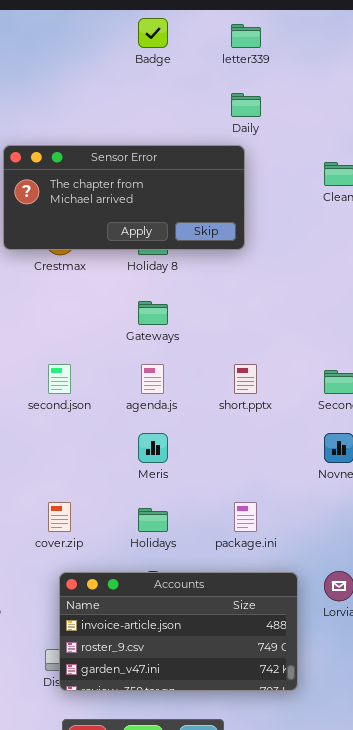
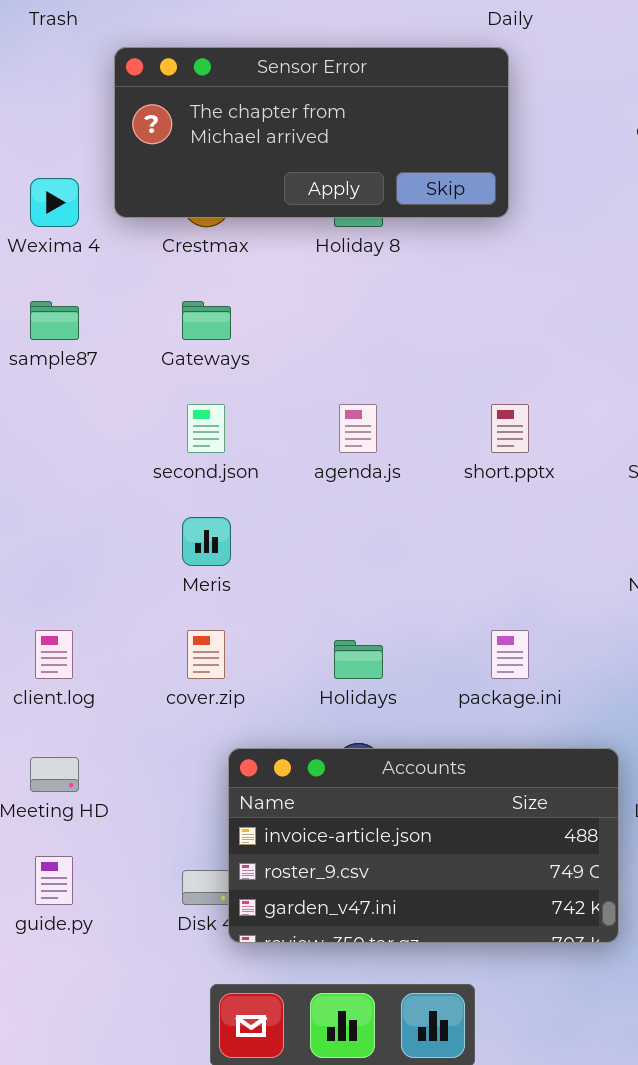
Gateways: [138,301,168,325] -> [182,301,231,340], moved
Meris: [138,433,168,463] -> [182,517,231,566], moved
Accounts: [59,572,298,691] -> [228,748,619,943], moved

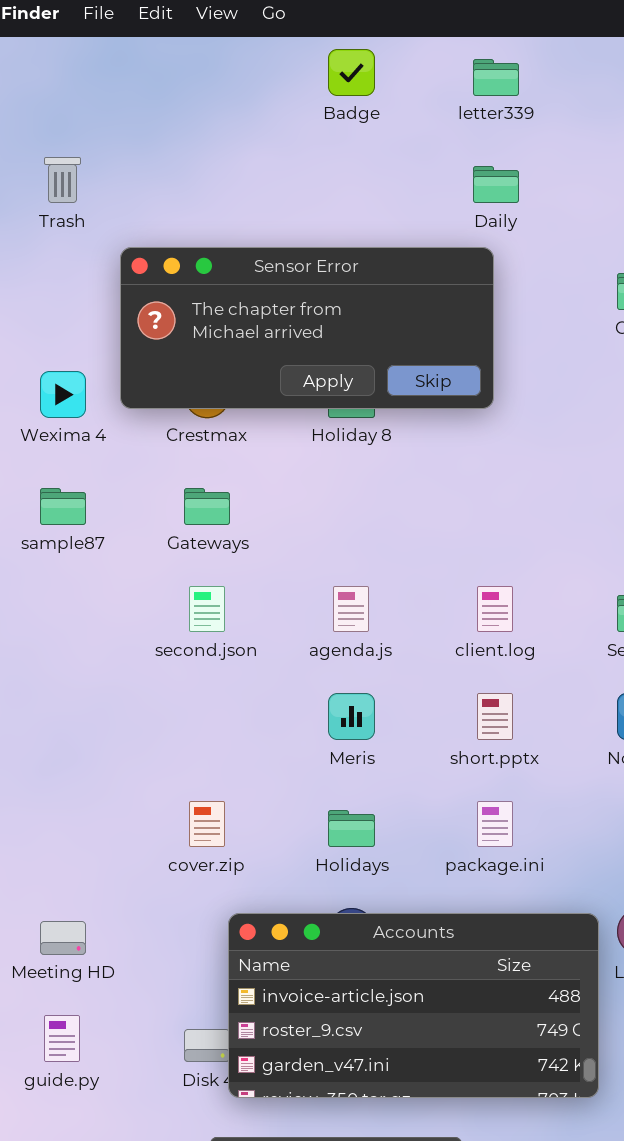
short.pptx: [491,404,529,453] -> [477,693,513,740], moved
Meris: [182,517,231,566] -> [328,693,375,740], moved
client.log: [35,630,73,679] -> [477,586,513,632], moved

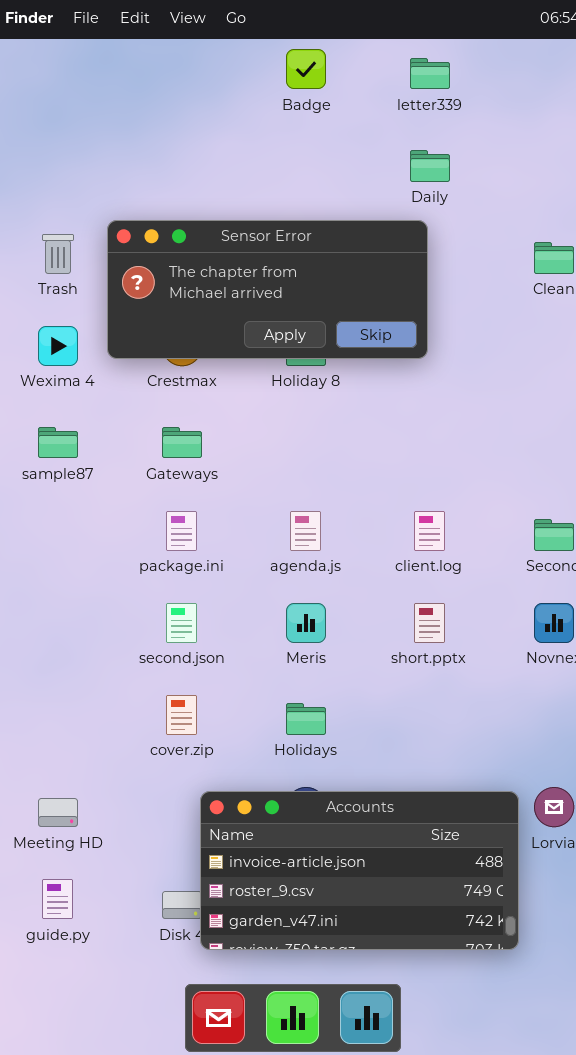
Trash: [44,157,81,203] -> [42,234,74,274], moved
second.json: [189,586,225,632] -> [166,603,197,643], moved
package.ini: [477,801,513,847] -> [166,511,197,551], moved

